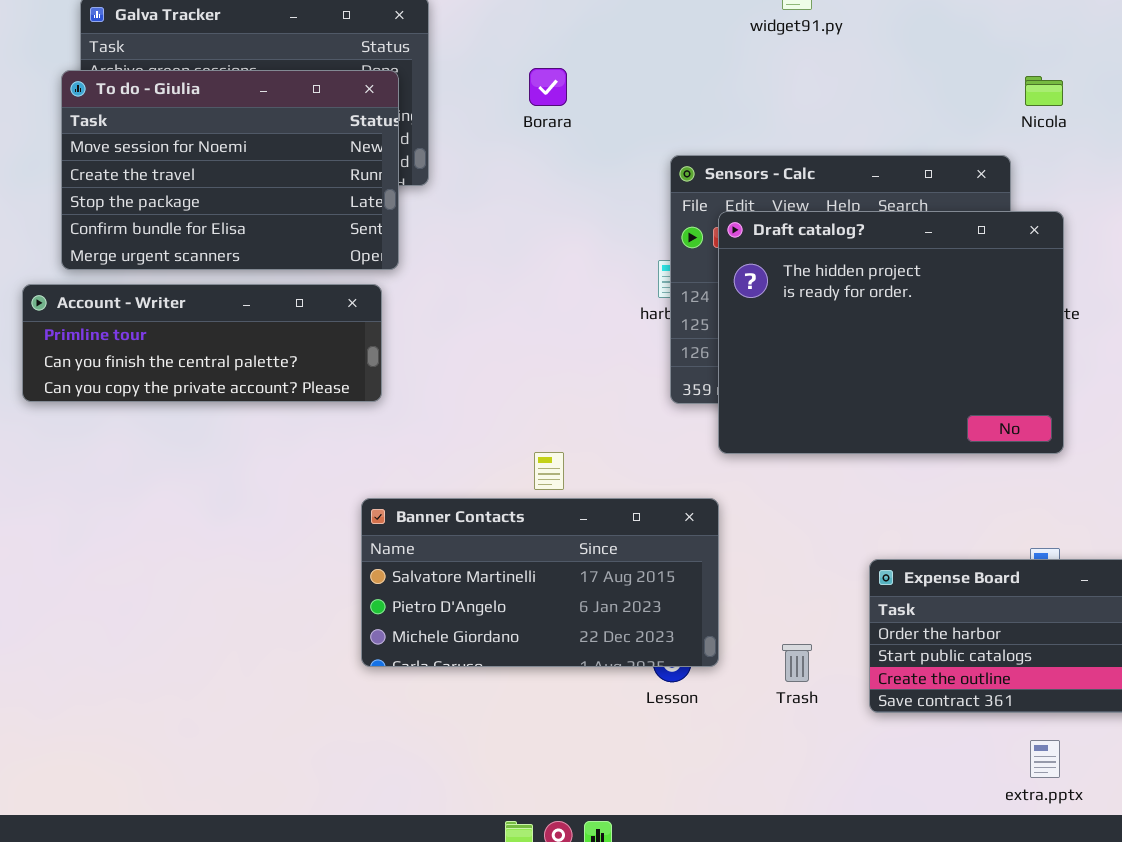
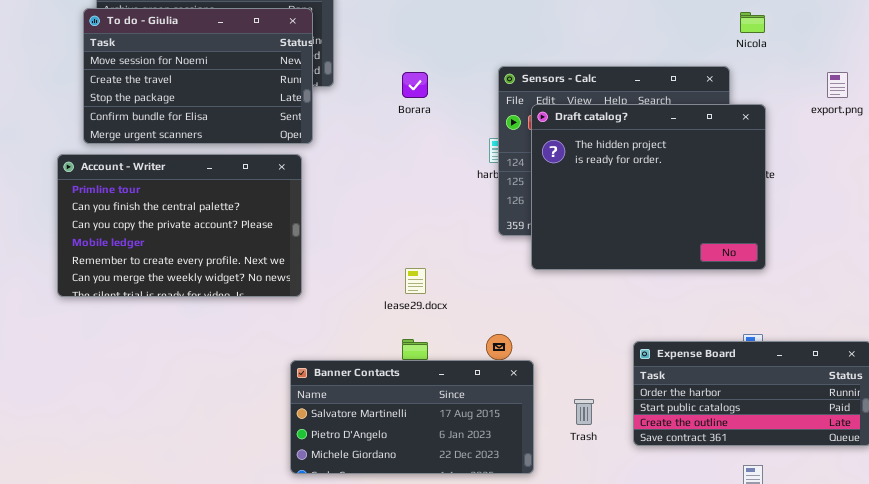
Borara: [529,68,567,106] -> [402,72,428,98], moved
Account - Writer: [22,284,382,402] -> [57,154,302,297], resized
Banner Contacts: [361,498,719,667] -> [290,360,534,474], moved

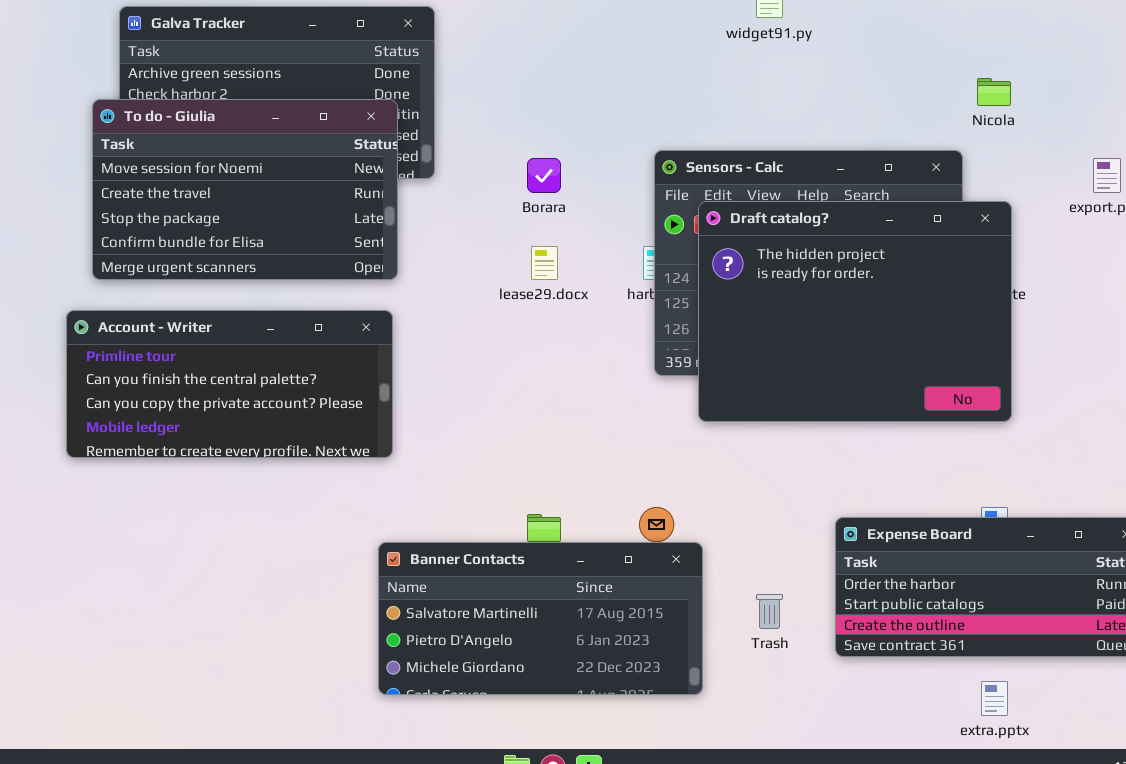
To do - Giulia: [83,8,313,144] -> [92,99,398,280], moved
Account - Writer: [57,154,302,297] -> [66,310,393,458], resized
lease29.docx: [405,268,426,294] -> [531,246,558,280], moved

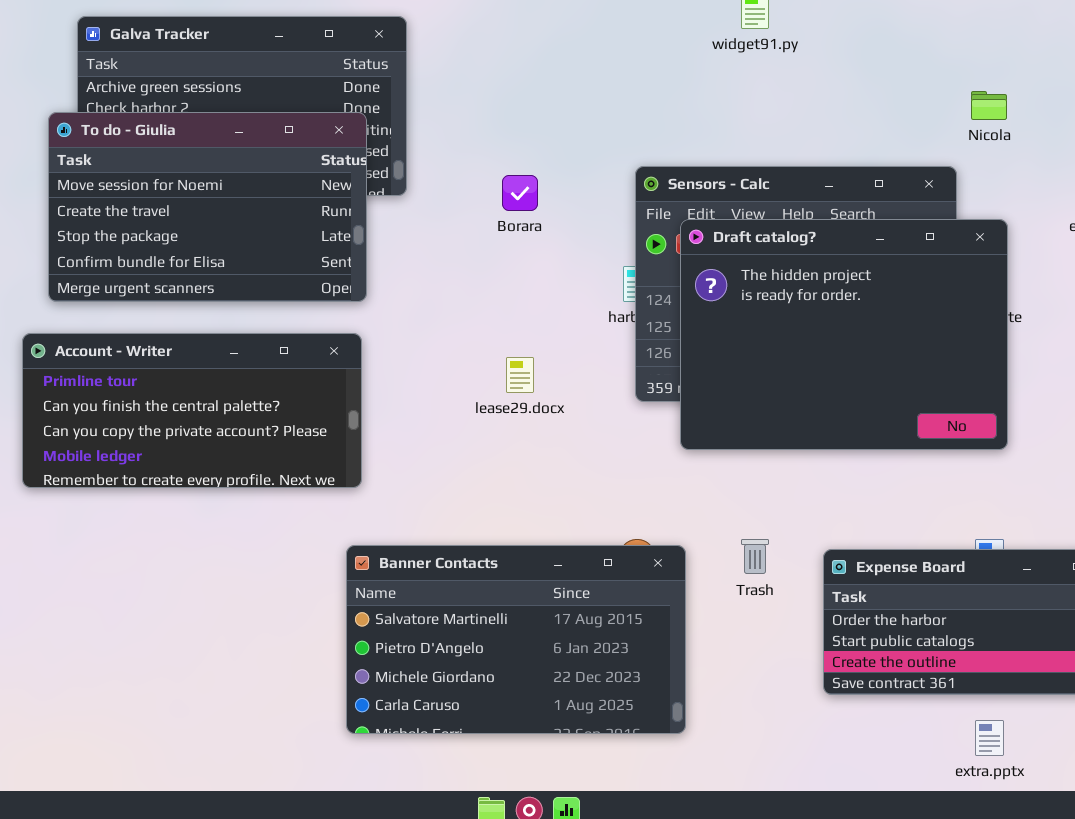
lease29.docx: [531,246,558,280] -> [506,357,534,393], moved
Banner Contacts: [378,542,703,695] -> [346,545,686,734], resized
Trash: [756,594,783,629] -> [741,539,769,574], moved

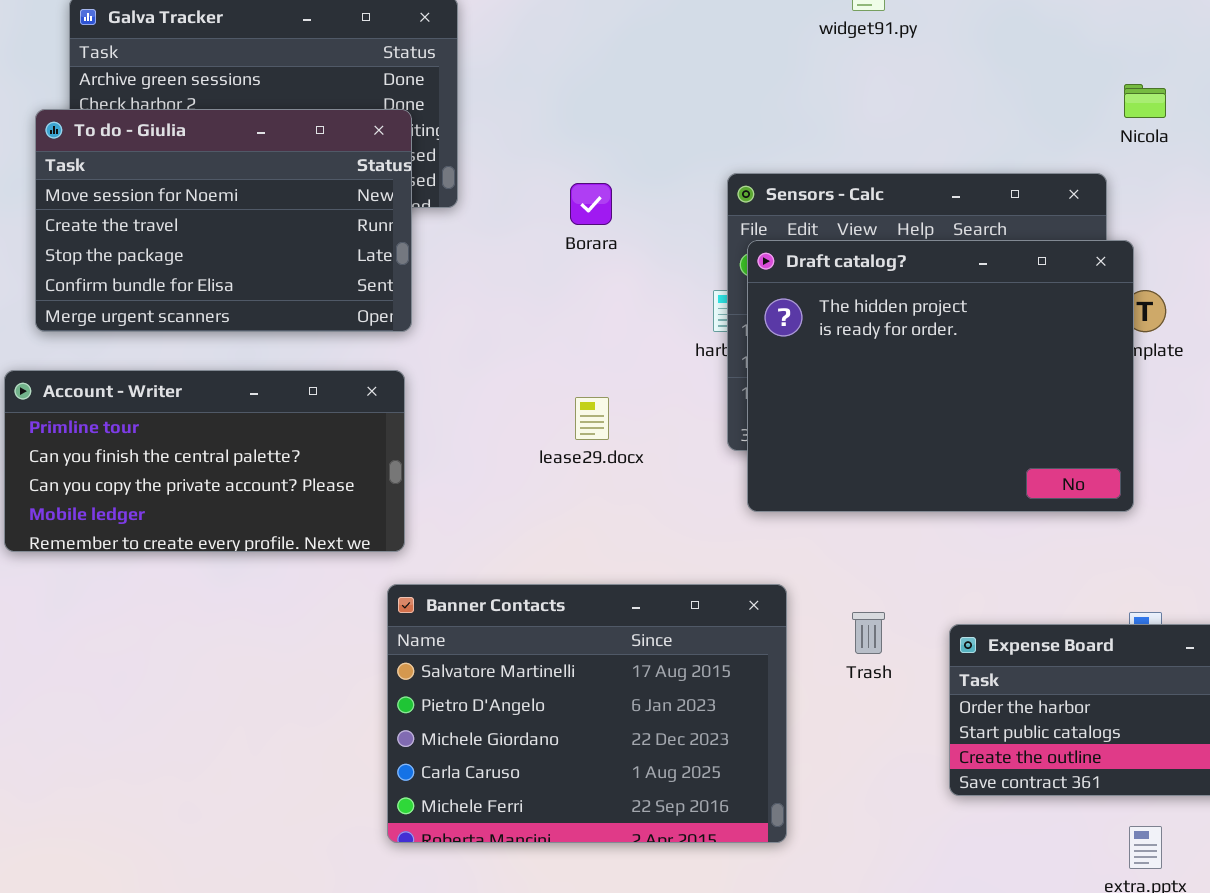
Draft catalog?: [680,219,1008,450] -> [747,240,1134,512], moved
Banner Contacts: [346,545,686,734] -> [387,584,787,843], resized

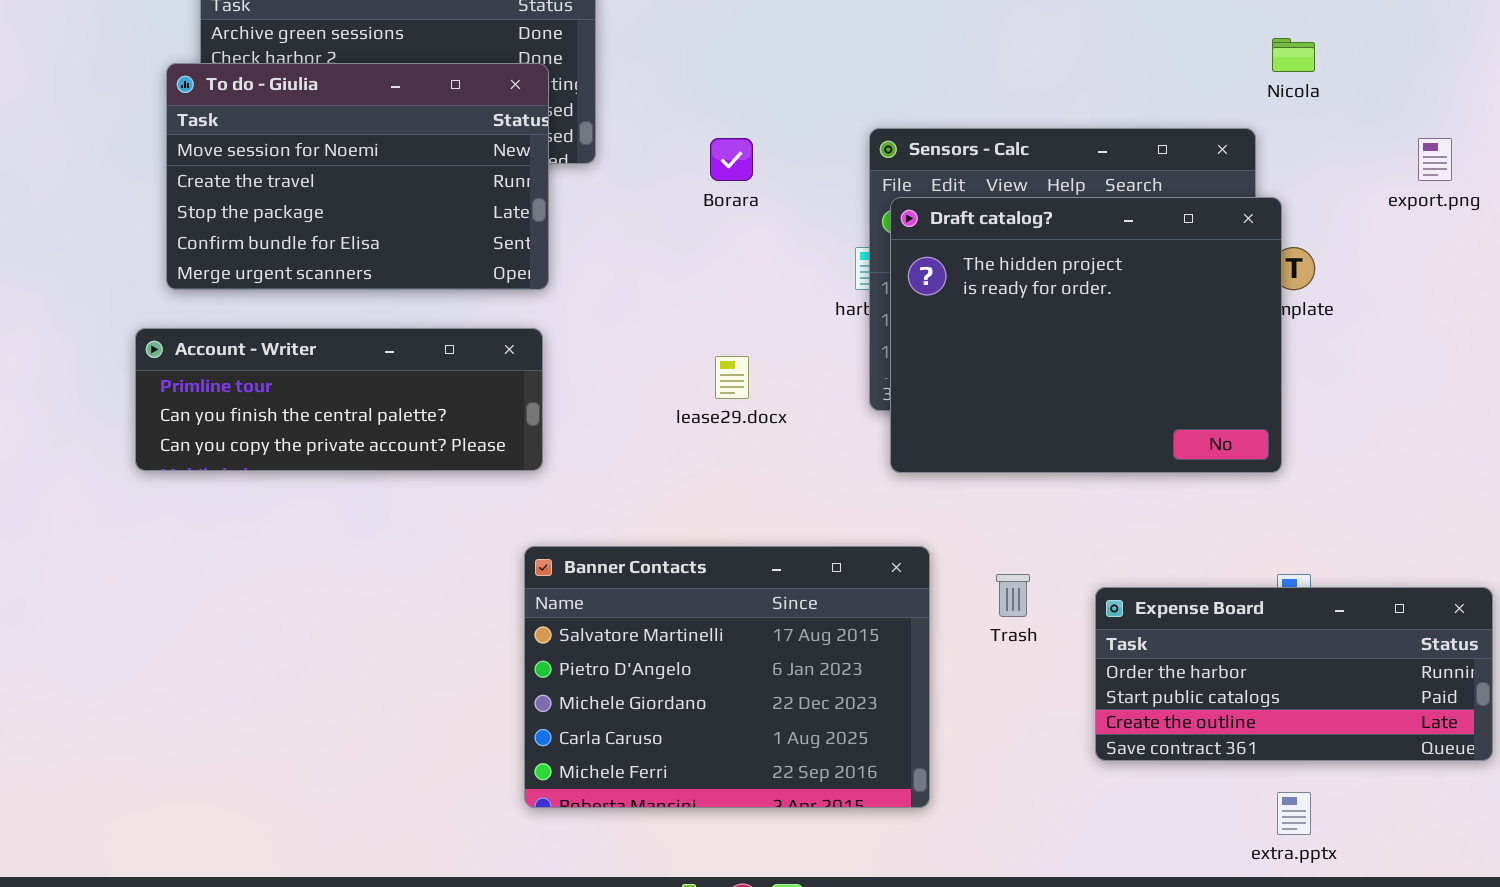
Account - Writer: [4,370,405,552] -> [135,328,543,471], resized

